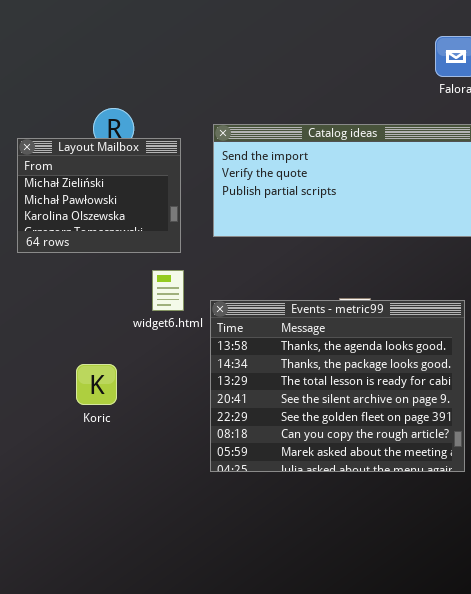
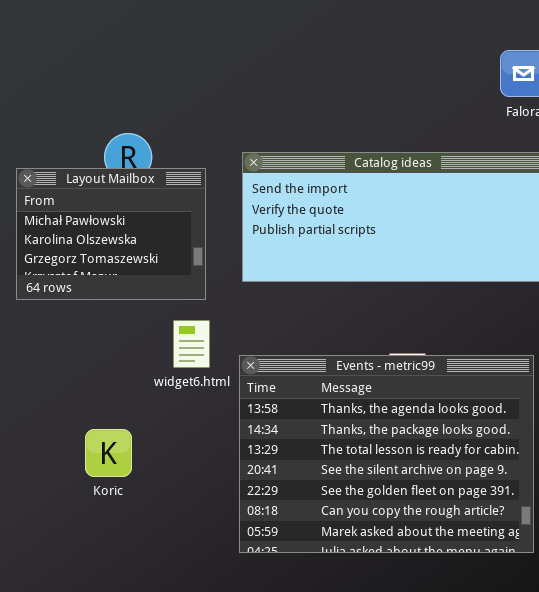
Layout Mailbox: [17,138,181,253] -> [16,168,206,300], scrolled down 1 row

